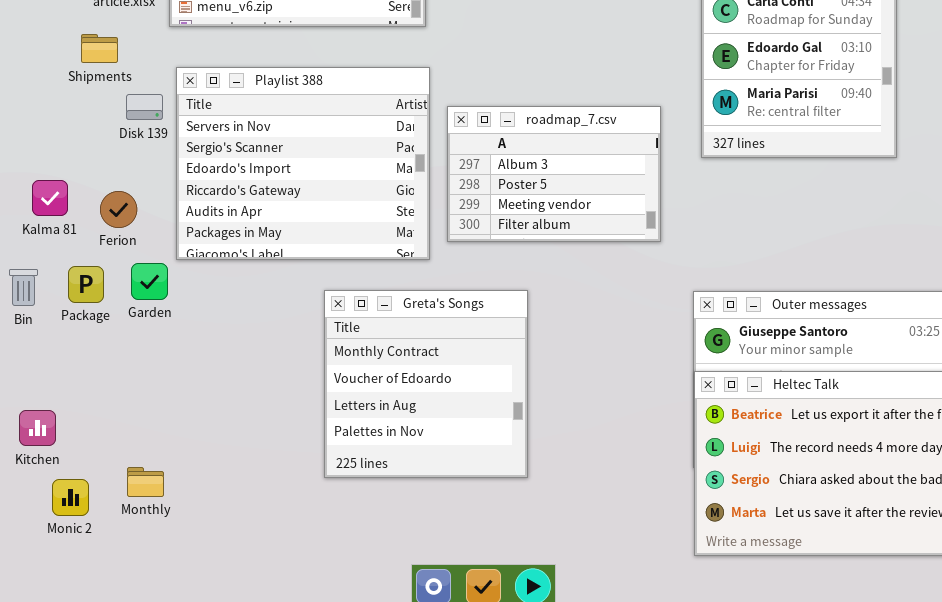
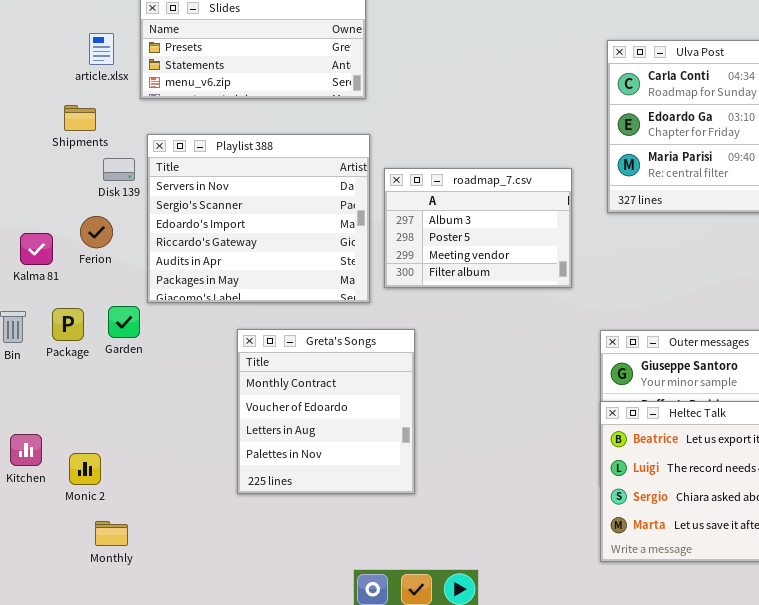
Ferion: [100,191,137,228] -> [80,216,113,248], moved
Greta's Songs: [324,290,528,478] -> [237,329,415,494], moved
Monthly: [127,467,164,497] -> [95,521,128,546], moved
Monic 2: [52,479,89,516] -> [69,453,101,485], moved

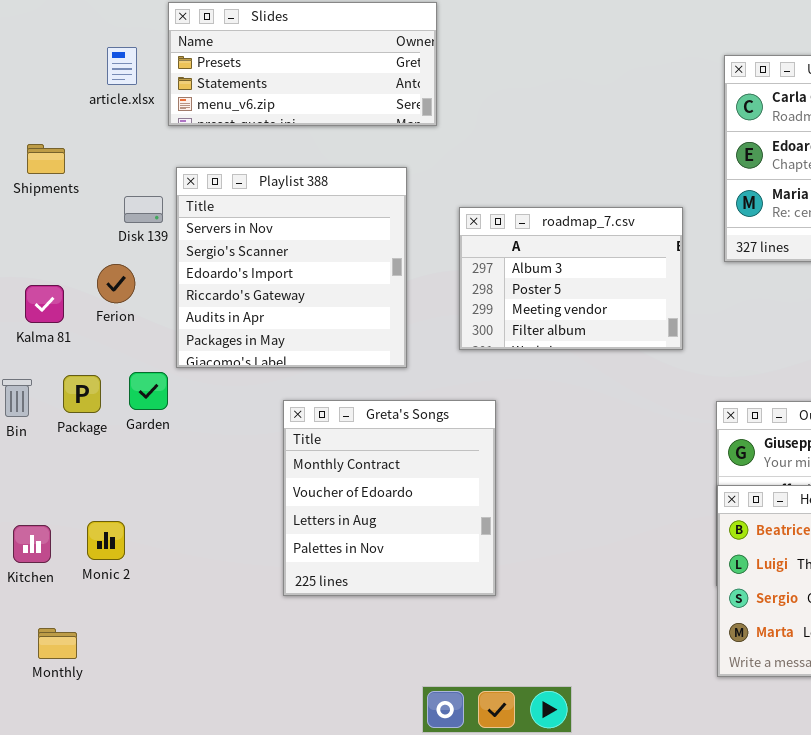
Shipments: [64,105,96,131] -> [27,144,65,174], moved
Playlist 388: [147,134,370,303] -> [176,167,407,368], resized
Monic 2: [69,453,101,485] -> [87,521,125,560], moved
Monthly: [95,521,128,546] -> [38,628,77,659], moved

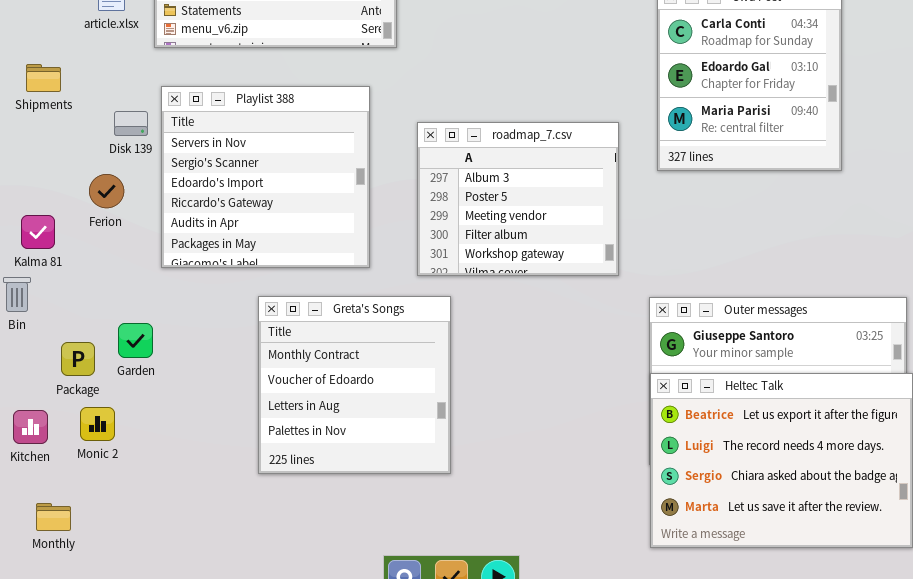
roadmap_7.csv: [459,207,683,350] -> [417,122,619,276], resized
Kalma 81: [25,285,64,323] -> [21,215,55,249], moved
Garden: [129,372,168,410] -> [118,323,153,358], moved
Package: [63,375,101,413] -> [61,342,95,376], moved

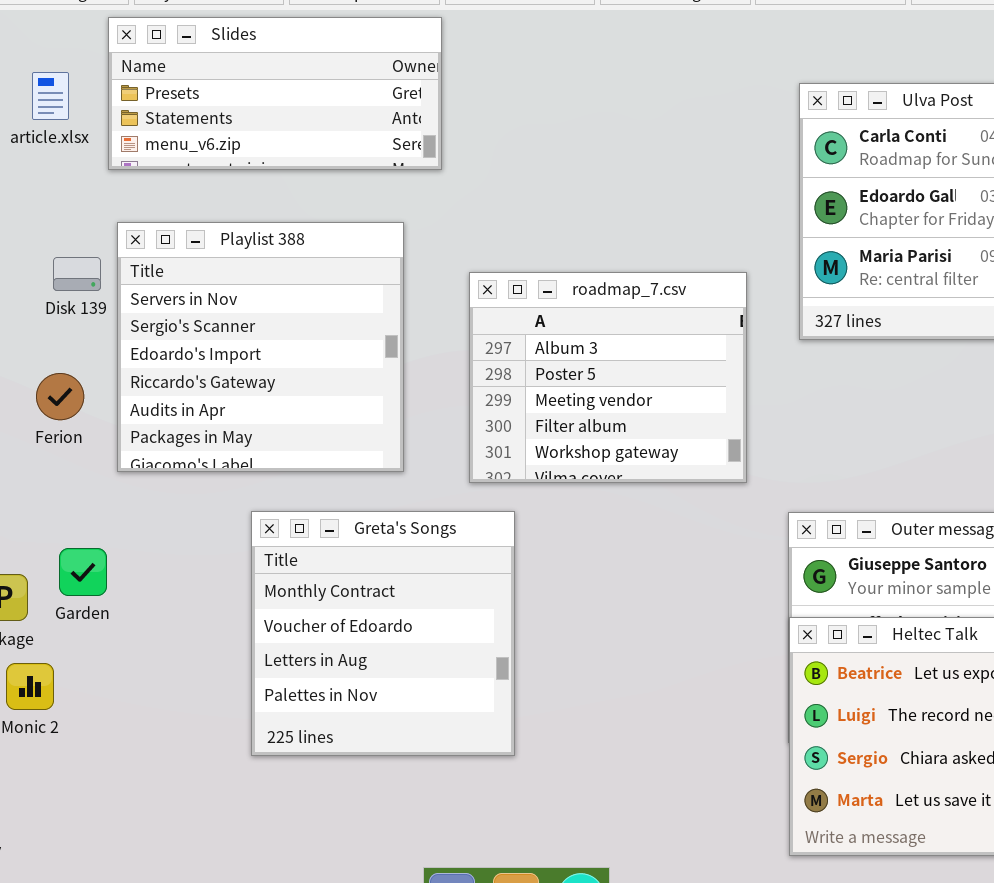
Ferion: [89,174,124,208] -> [36,373,84,420], moved

